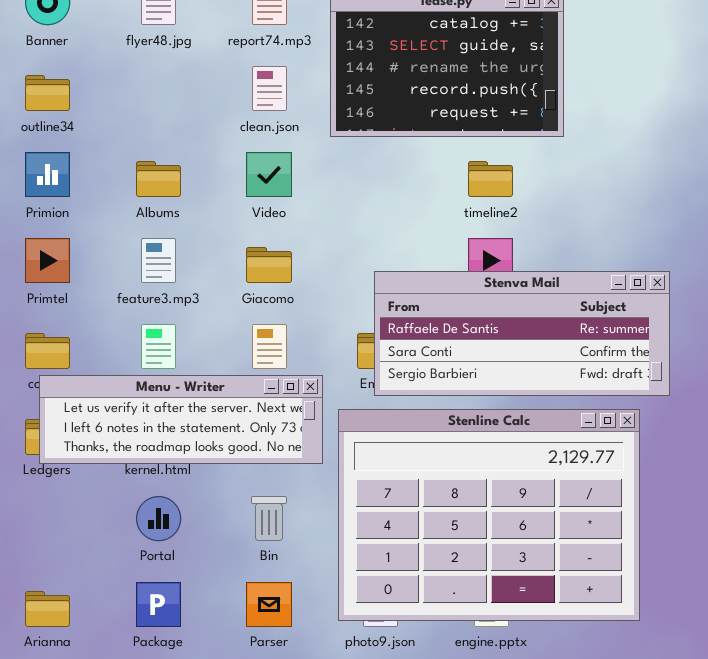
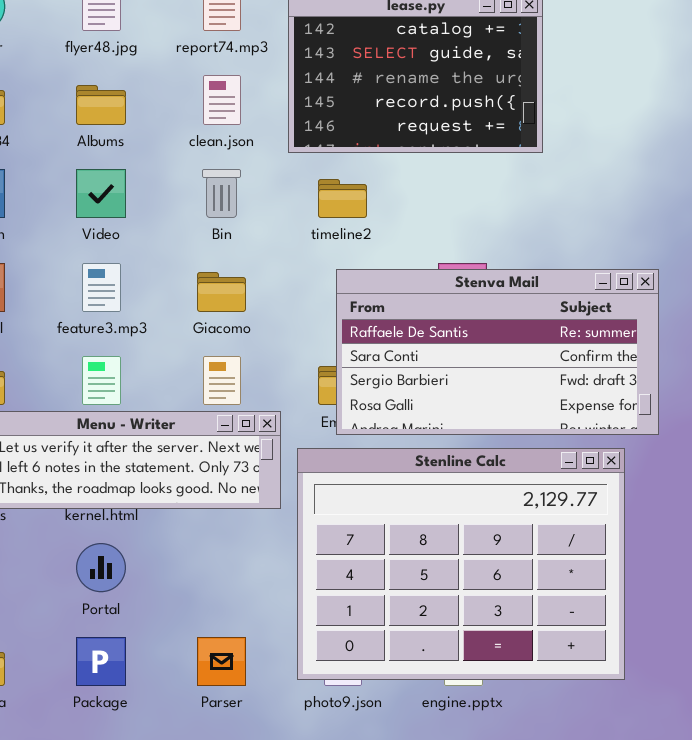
Video: [246,152,292,197] -> [76,169,126,218], moved
Albums: [136,161,181,197] -> [76,85,126,125], moved
timeline2: [468,161,513,197] -> [318,179,367,218], moved
Stenva Mail: [374,271,670,396] -> [336,269,659,435], resized
Bin: [251,496,287,541] -> [202,169,241,218], moved

